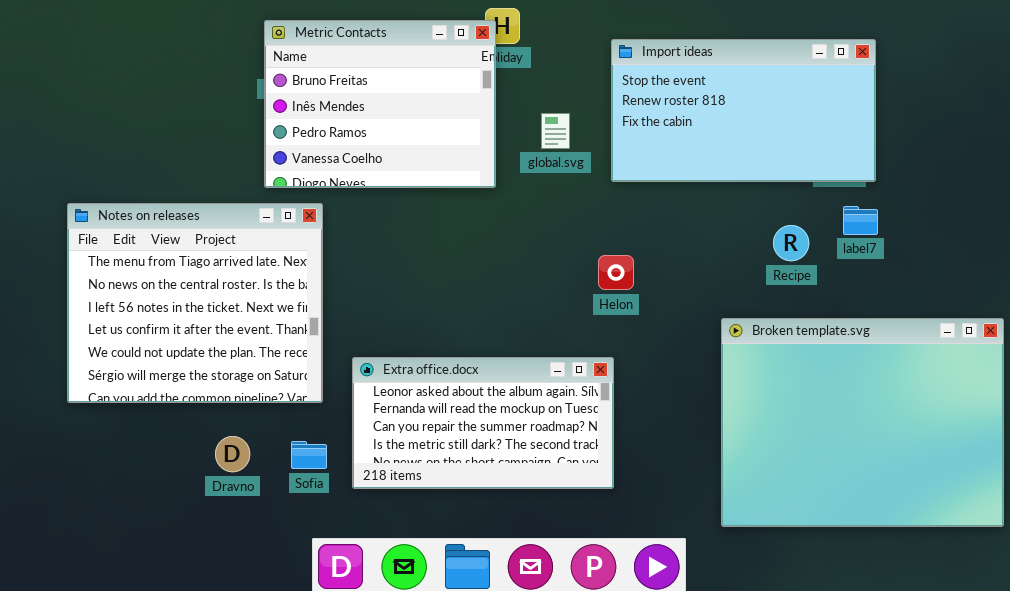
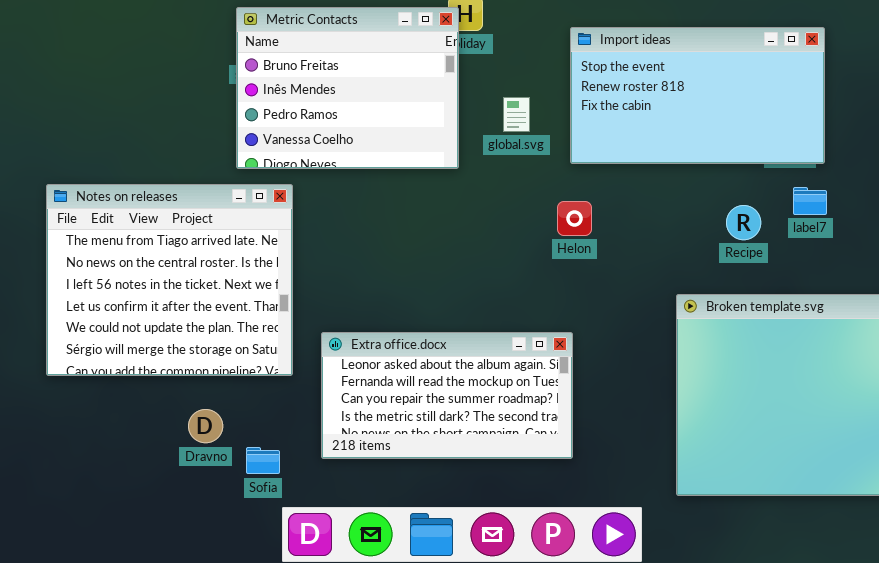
Helon: [598,255,634,290] -> [557,201,592,236], moved
Sofia: [291,441,327,469] -> [246,447,280,474], moved

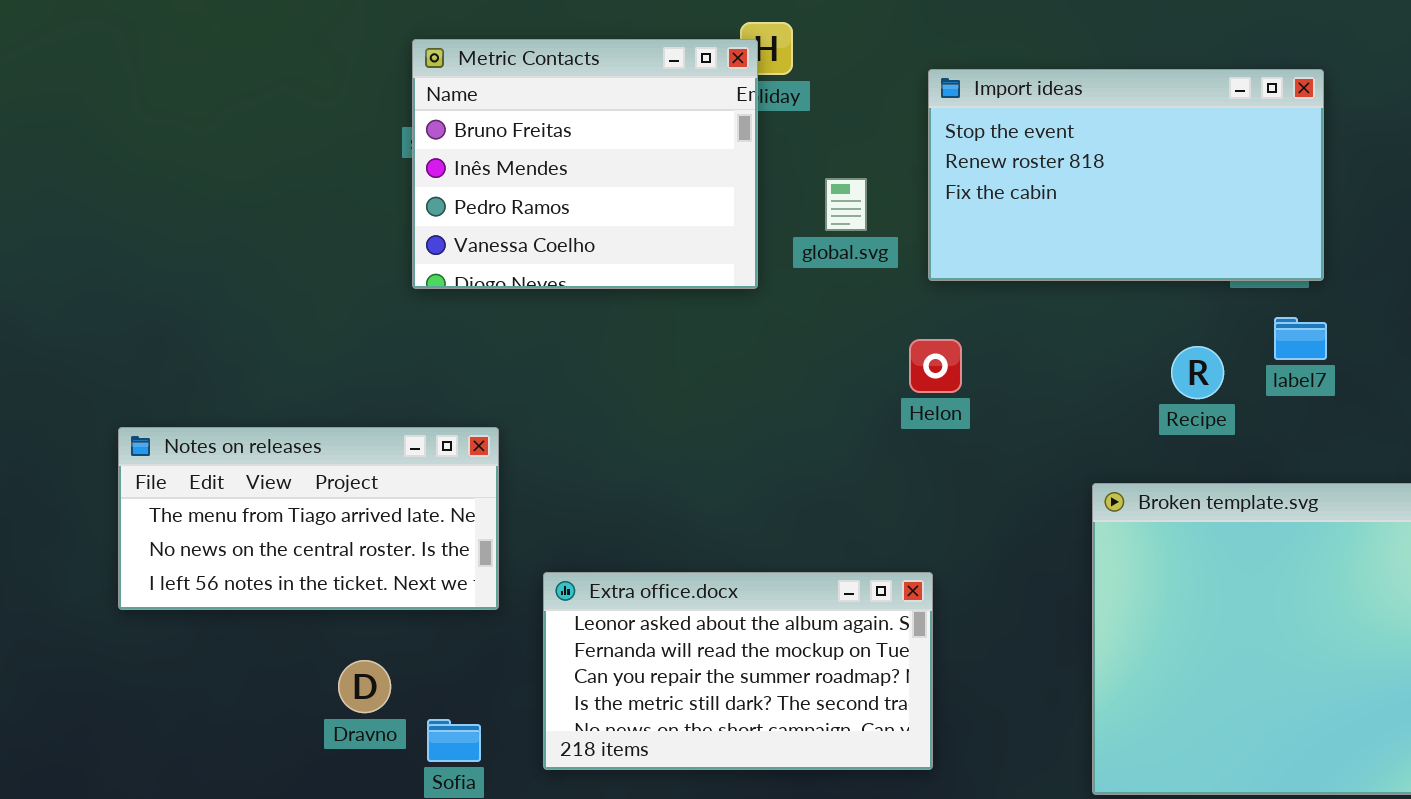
Notes on releases: [46,184,293,376] -> [118,427,499,610], resized
Extra office.docx: [321,332,573,459] -> [543,572,933,770], moved

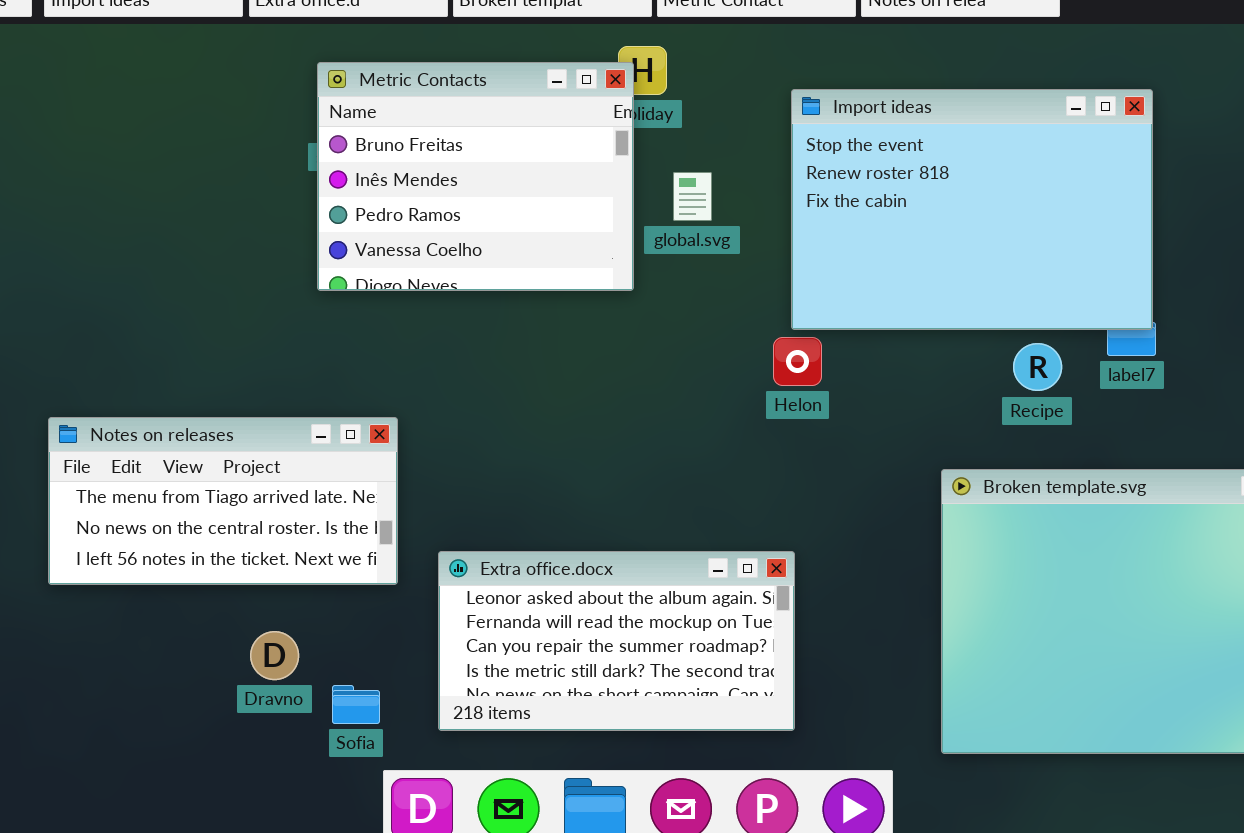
Import ideas: [928,69,1324,281] -> [791,89,1153,330], resized
global.svg: [825,178,867,231] -> [673,172,712,221], moved

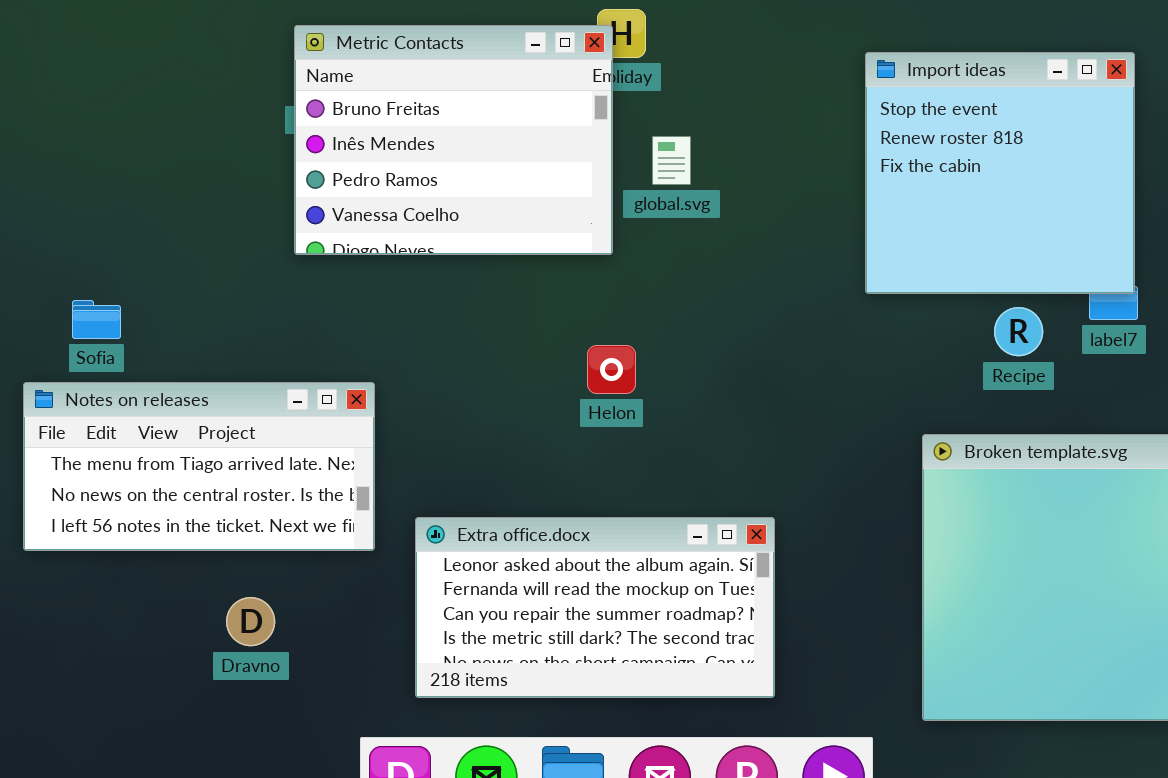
Import ideas: [791,89,1153,330] -> [865,52,1135,294], resized
Helon: [773,337,822,386] -> [587,345,636,394], moved
Sofia: [332,685,380,724] -> [72,300,121,339], moved

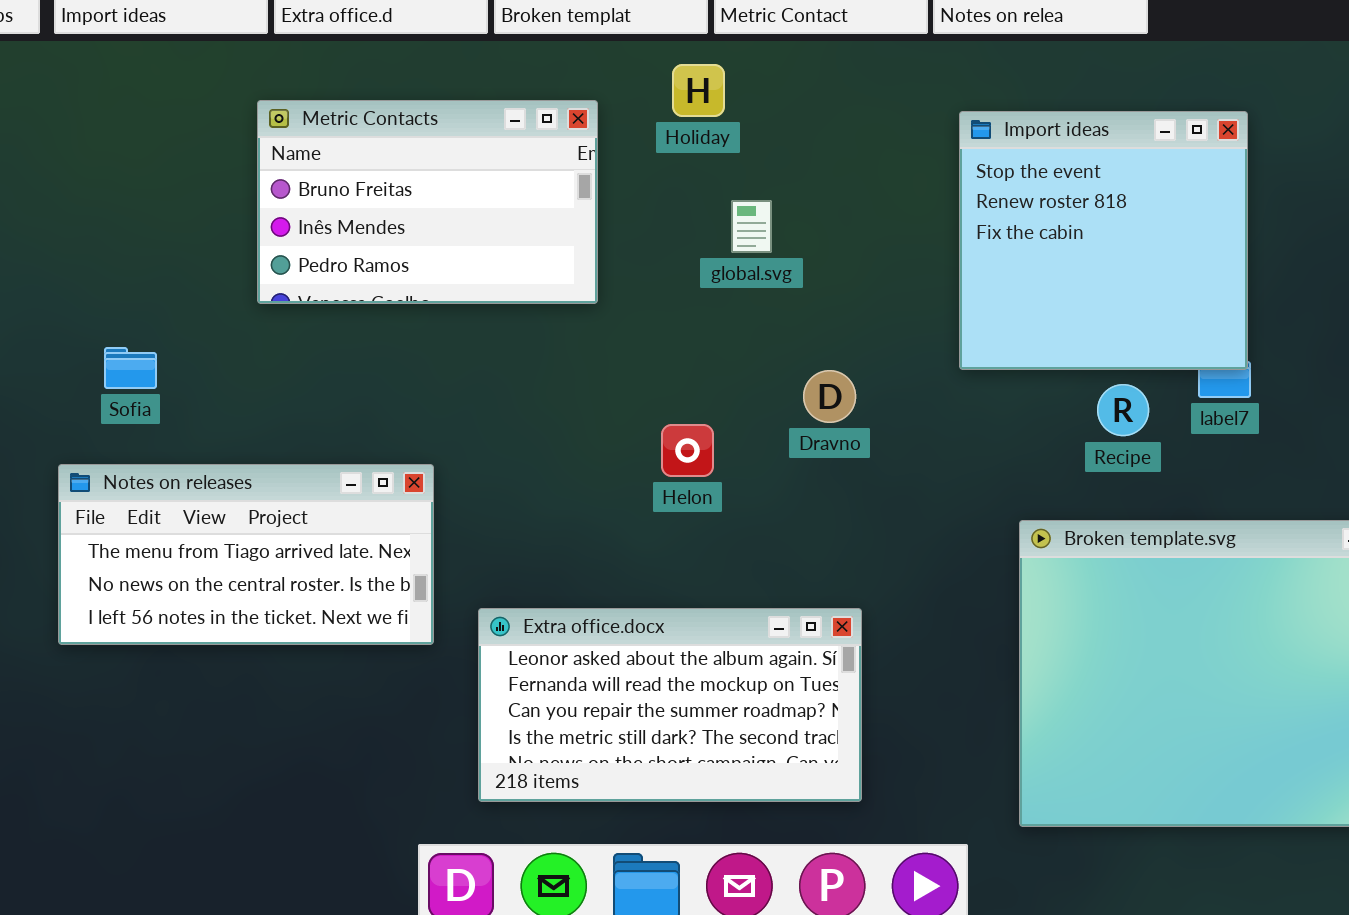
Metric Contacts: [294,25,613,255] -> [257,100,598,304], moved, resized
Sofia: [72,300,121,339] -> [104,347,157,389], moved
Dravno: [226,597,275,646] -> [803,370,856,423], moved

